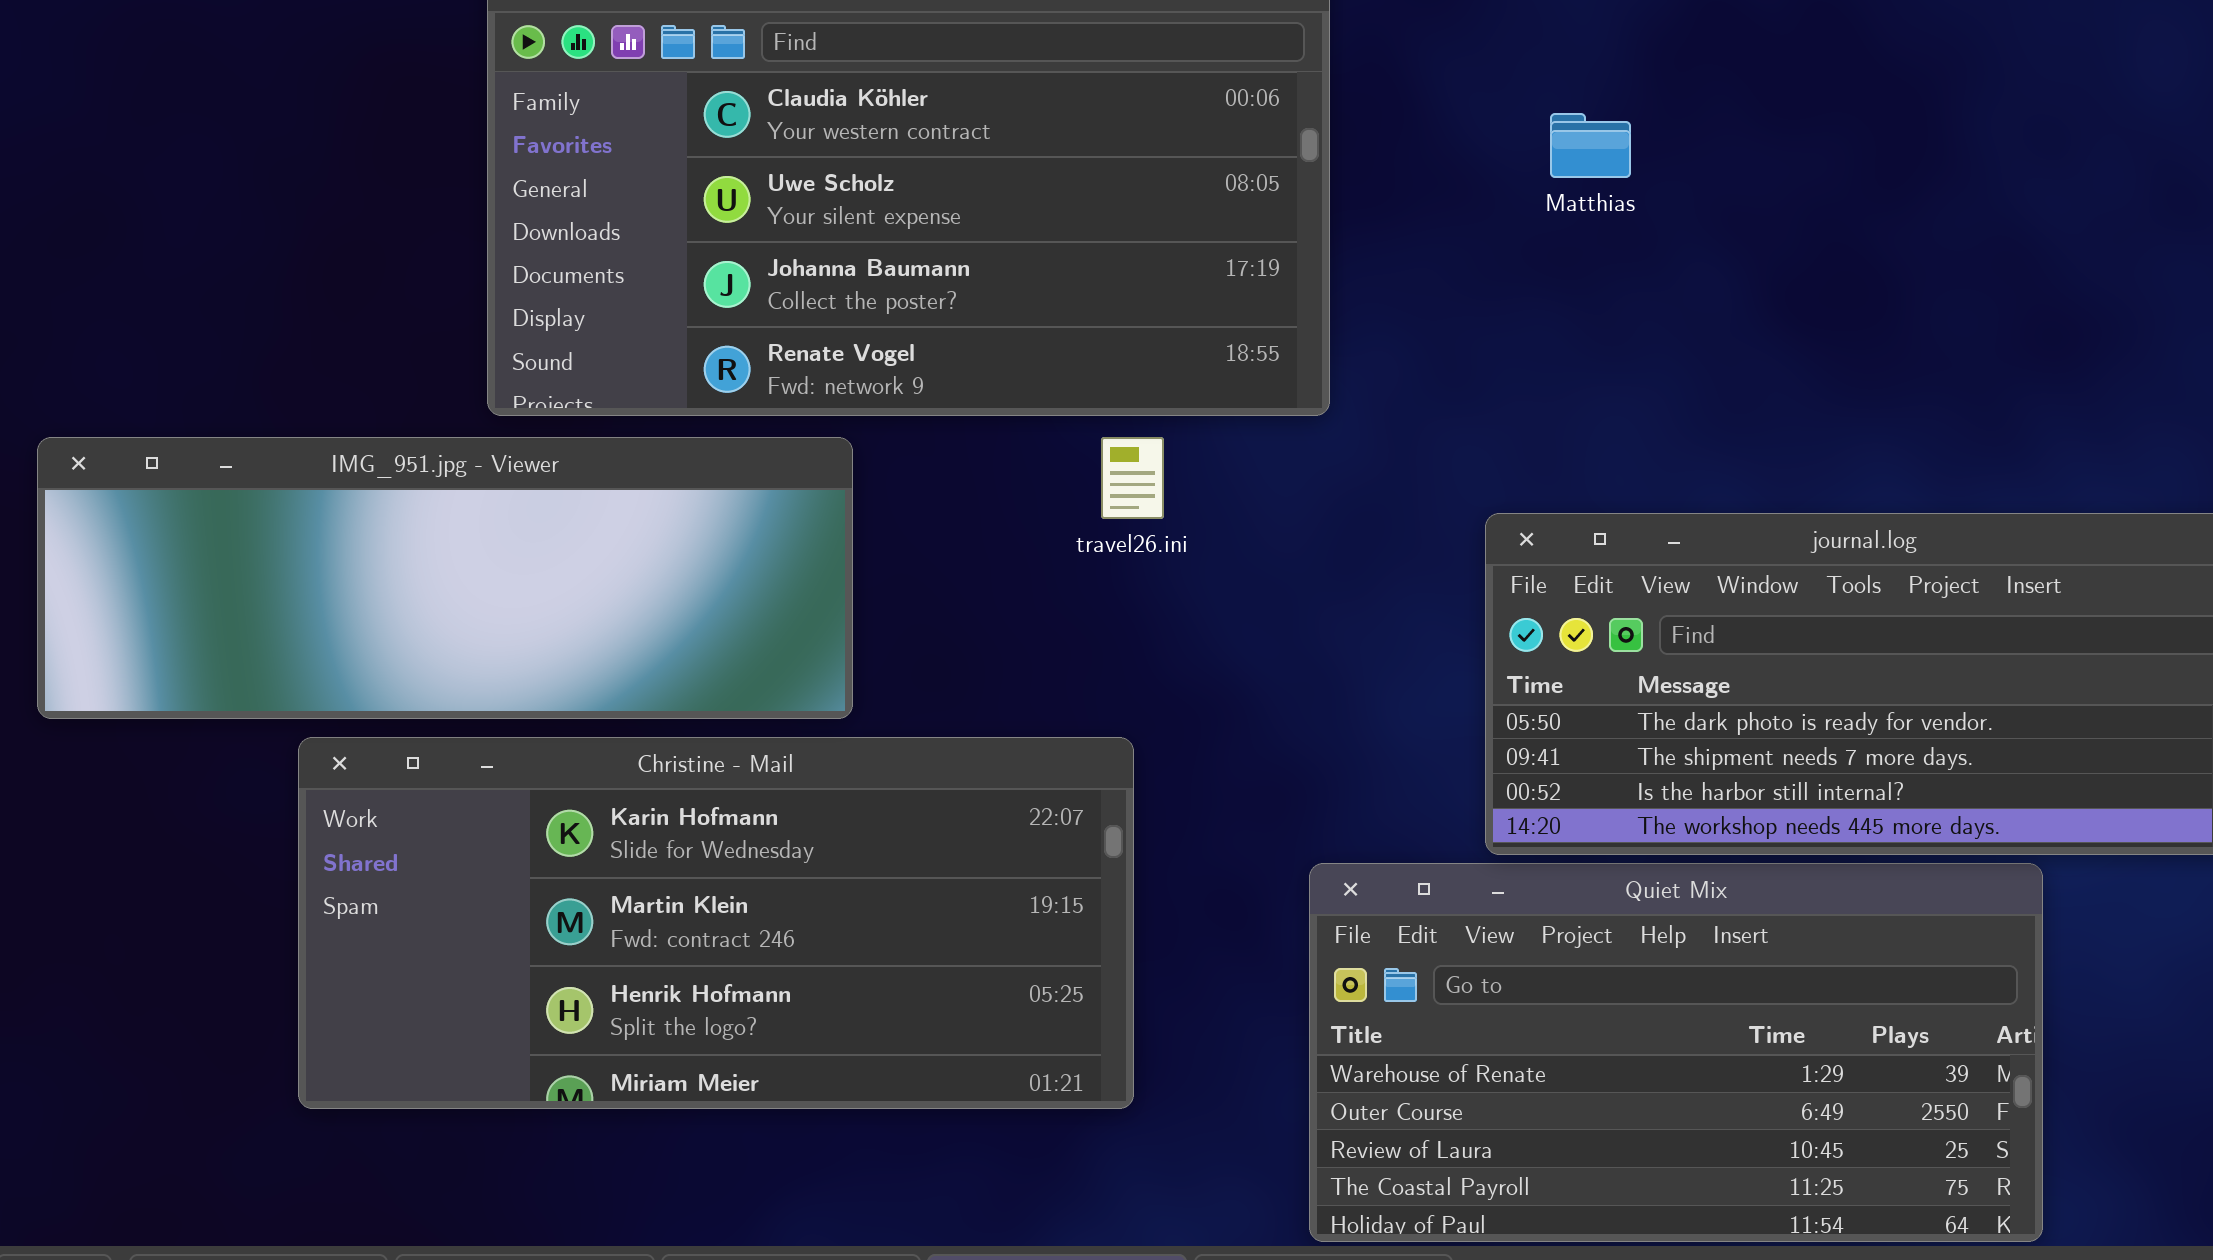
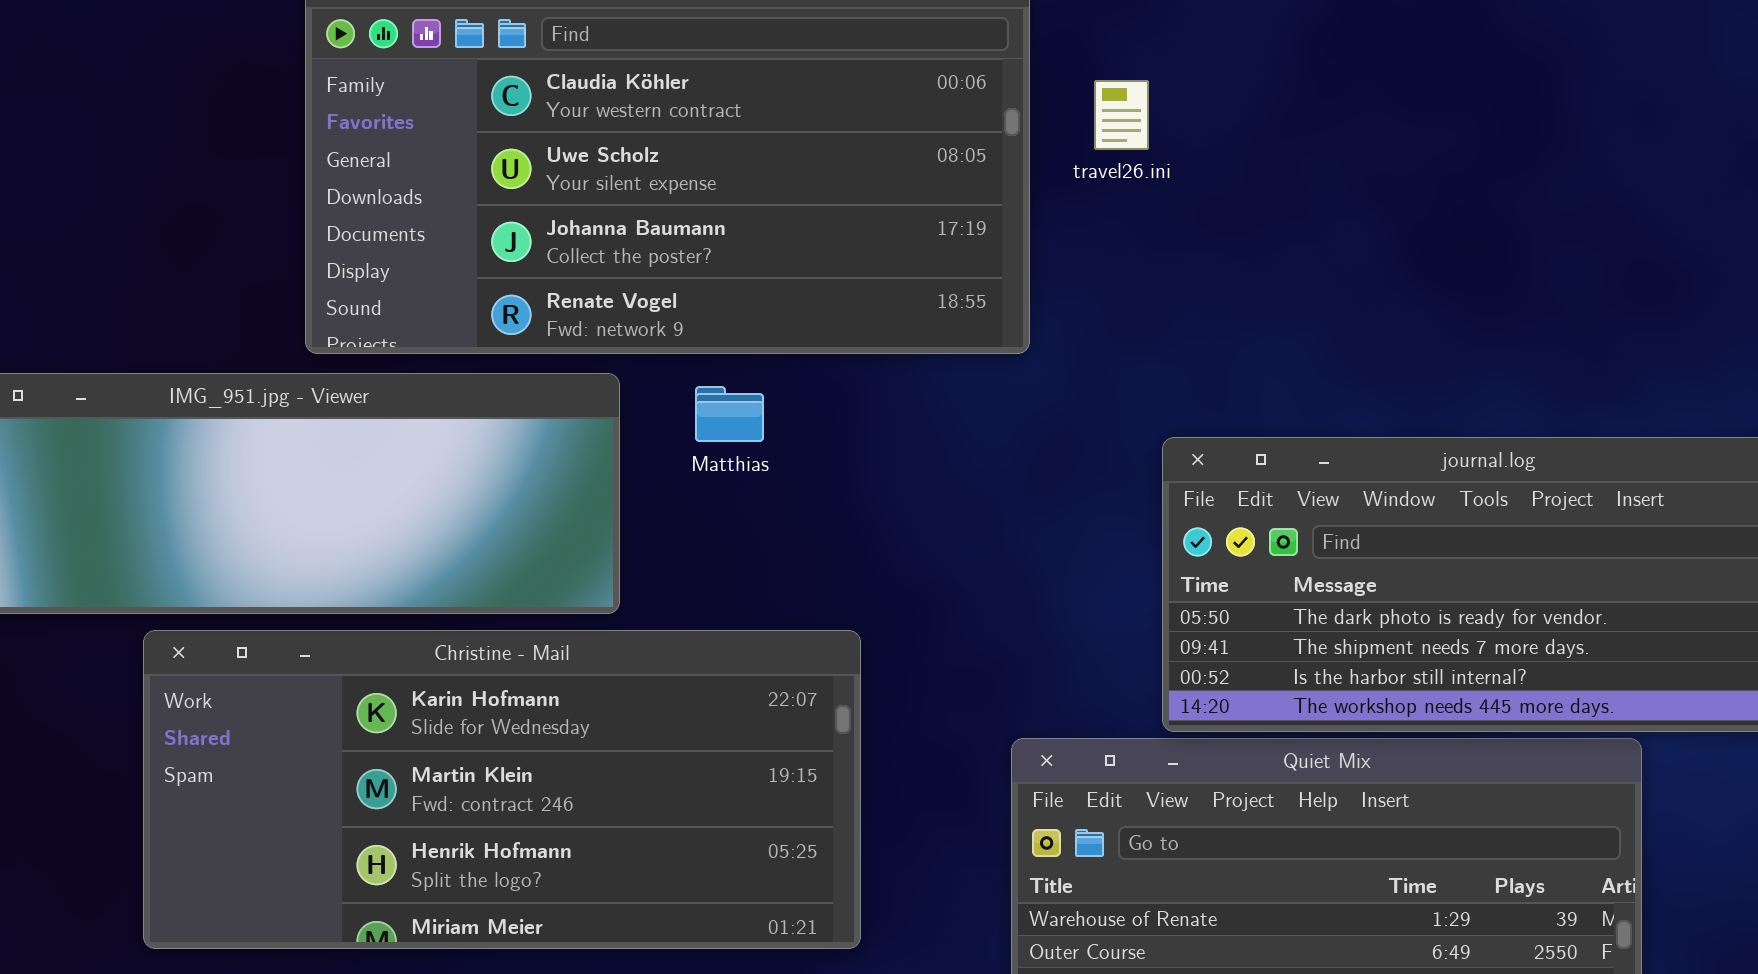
Matthias: [1550,113,1631,178] -> [695,386,764,442], moved
travel26.ini: [1101,437,1164,519] -> [1094,80,1149,150], moved

